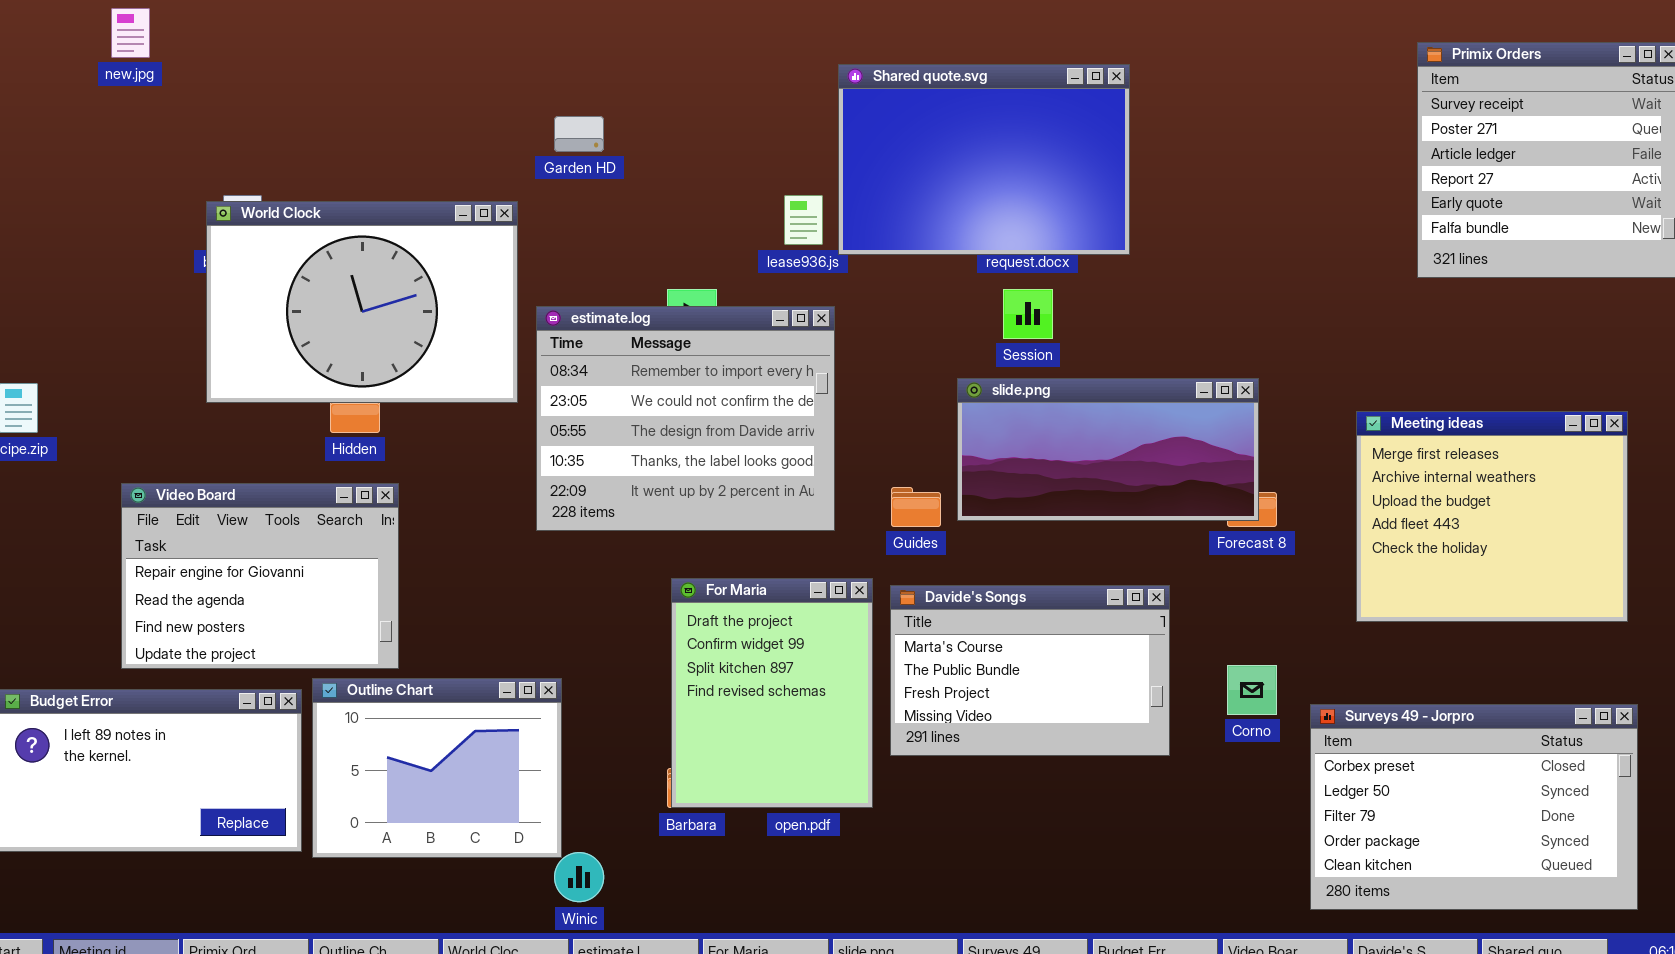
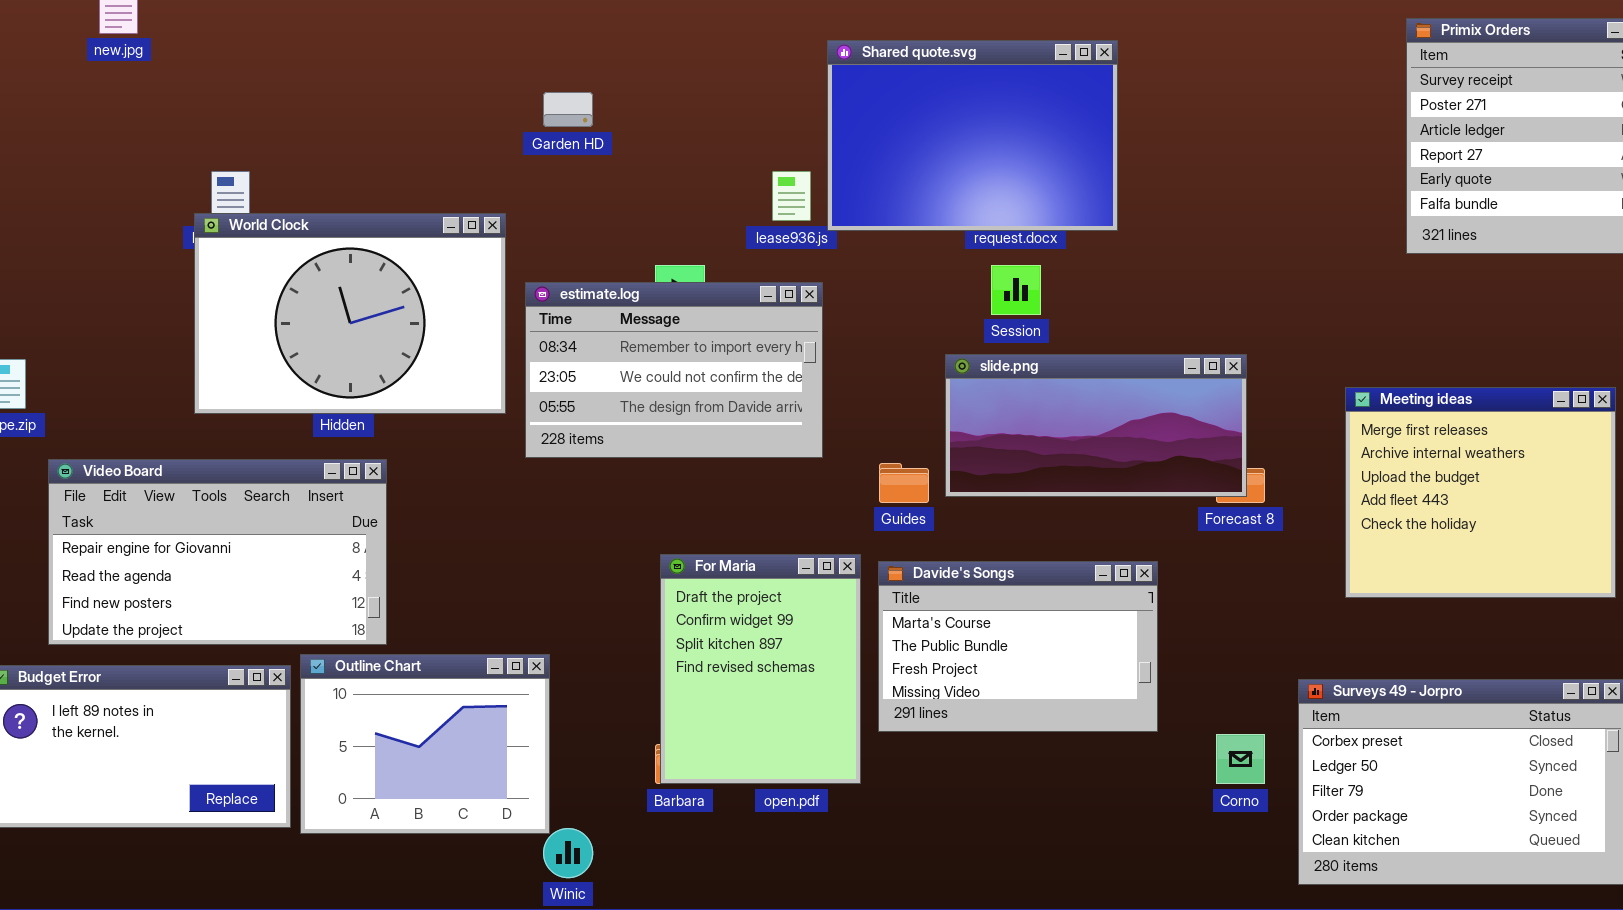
World Clock: [206,201,518,403] -> [194,213,506,414], moved
estimate.log: [536,306,835,531] -> [525,282,823,458], resized
Video Board: [121,483,399,669] -> [48,459,387,645], resized
Corno: [1227,665,1277,715] -> [1216,734,1265,784], moved

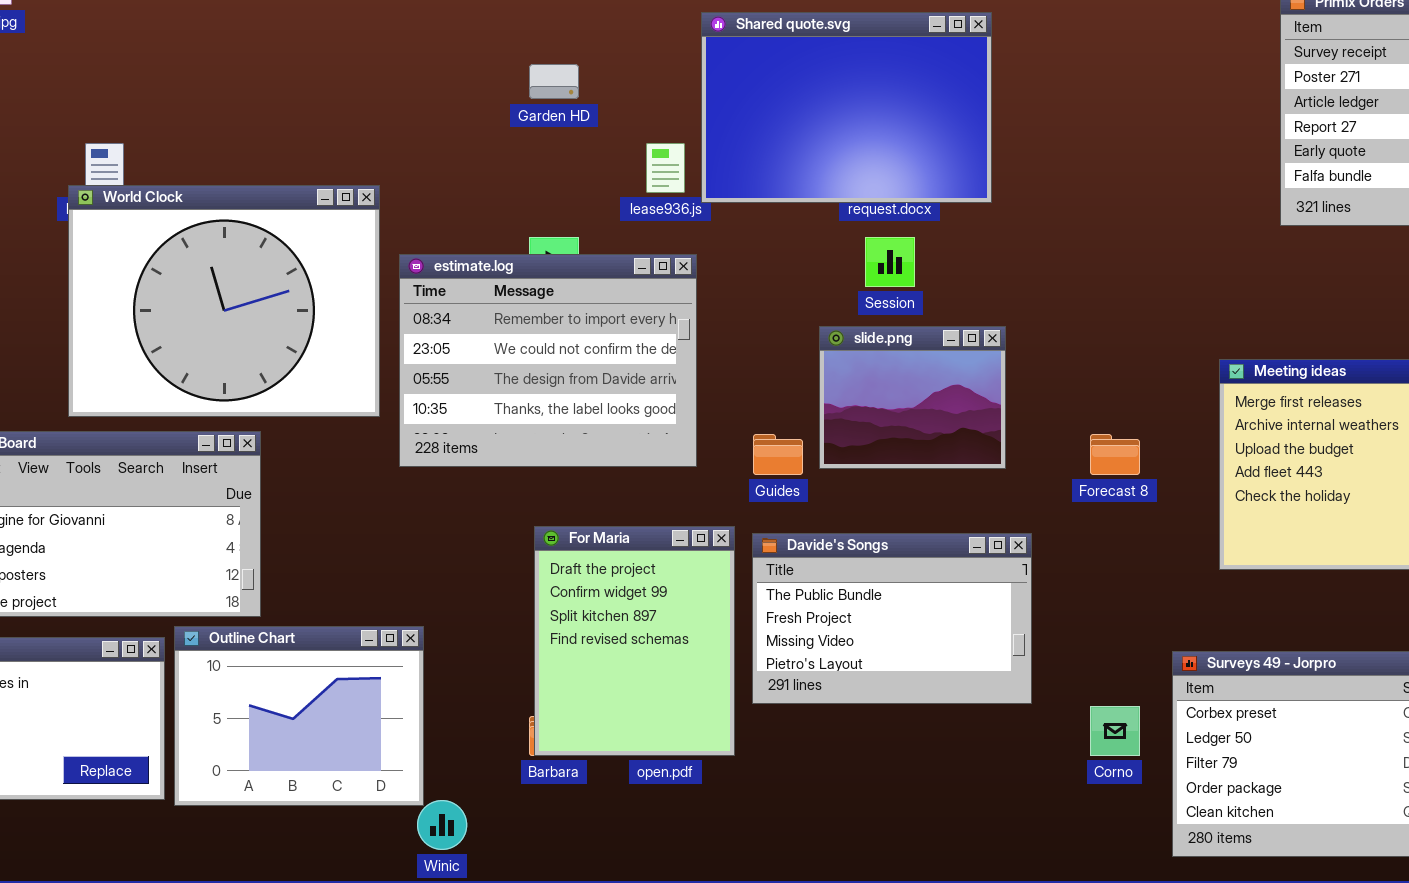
Garden HD: [543,92,593,127] -> [529,64,579,99], moved
World Clock: [194,213,506,414] -> [68,185,380,417], resized
estimate.log: [525,282,823,458] -> [399,254,697,467], resized
slide.png: [945,354,1247,497] -> [819,326,1006,469], resized
Davide's Songs: [878,561,1158,732] -> [752,533,1032,704], scrolled down 1 row

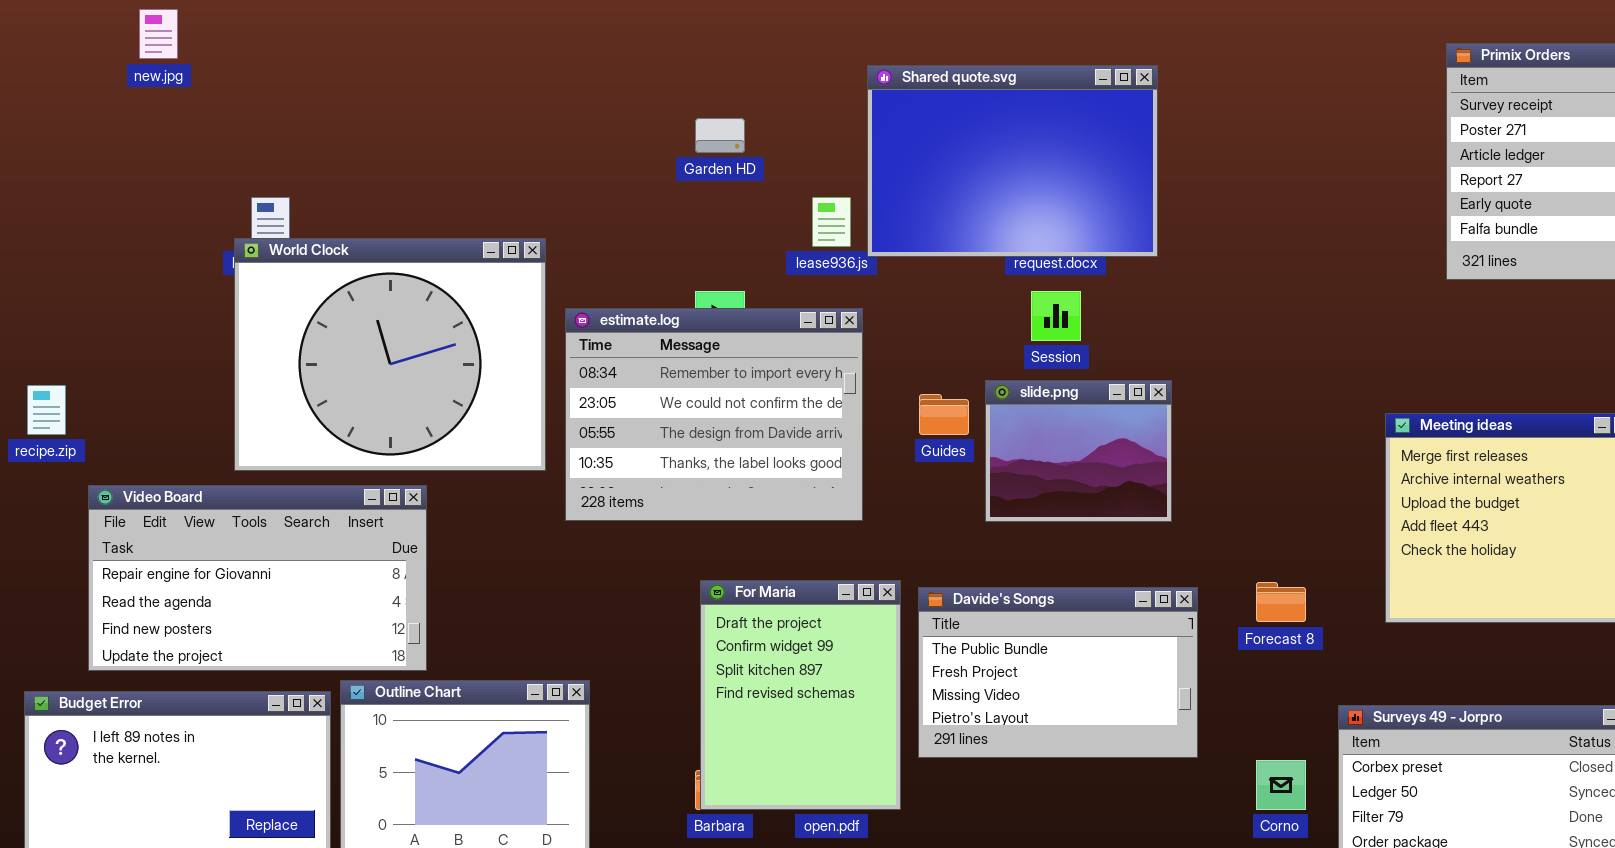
Guides: [753,434,803,475] -> [919,394,969,435], moved
Forecast 8: [1090,434,1140,475] -> [1256,582,1306,622], moved

